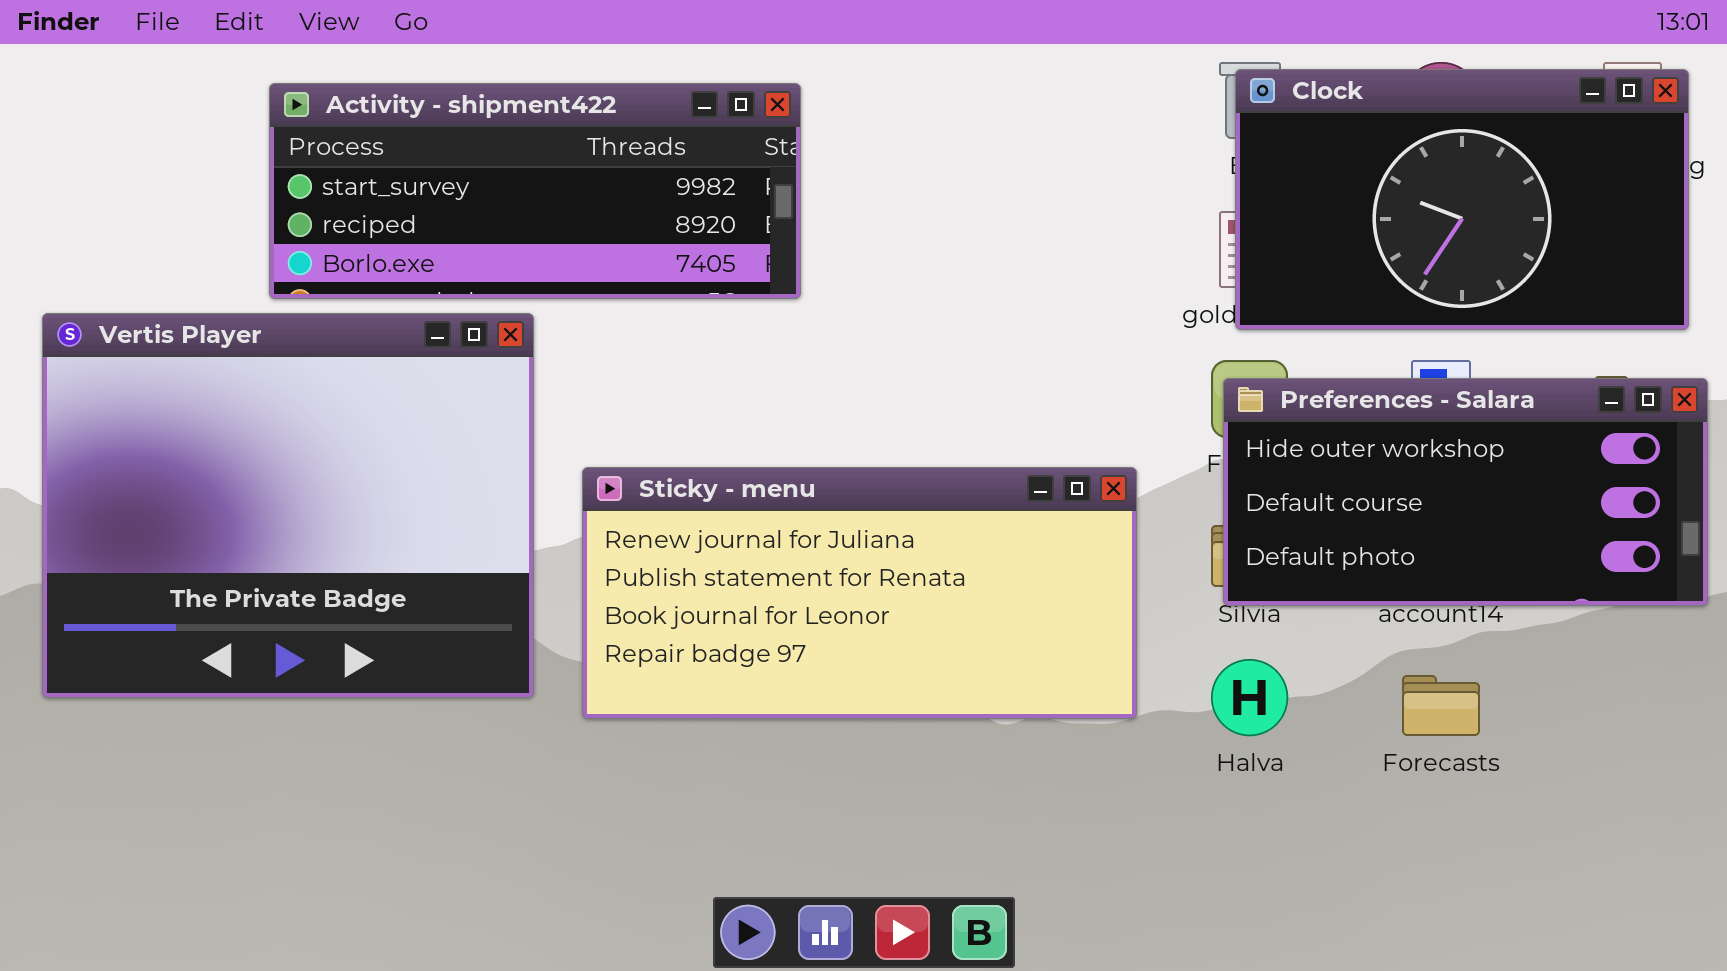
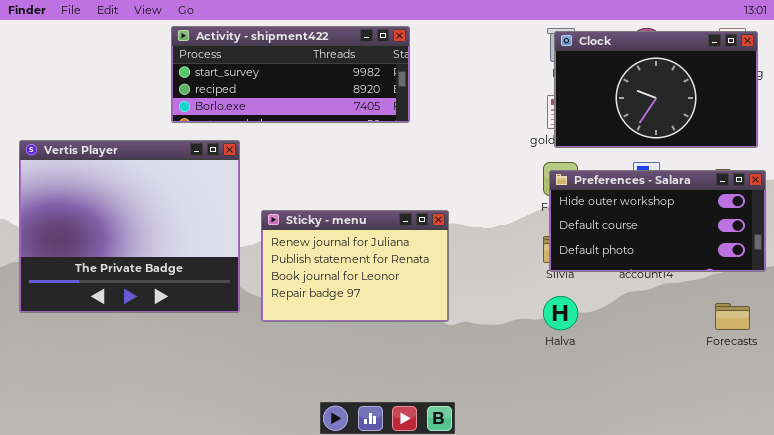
Activity - shipment422: [269,83,801,299] -> [171,26,410,123], moved
Sticky - menu: [582,467,1137,719] -> [261,210,449,322], resized
Forecasts: [1402,675,1480,736] -> [715,303,750,330], moved

